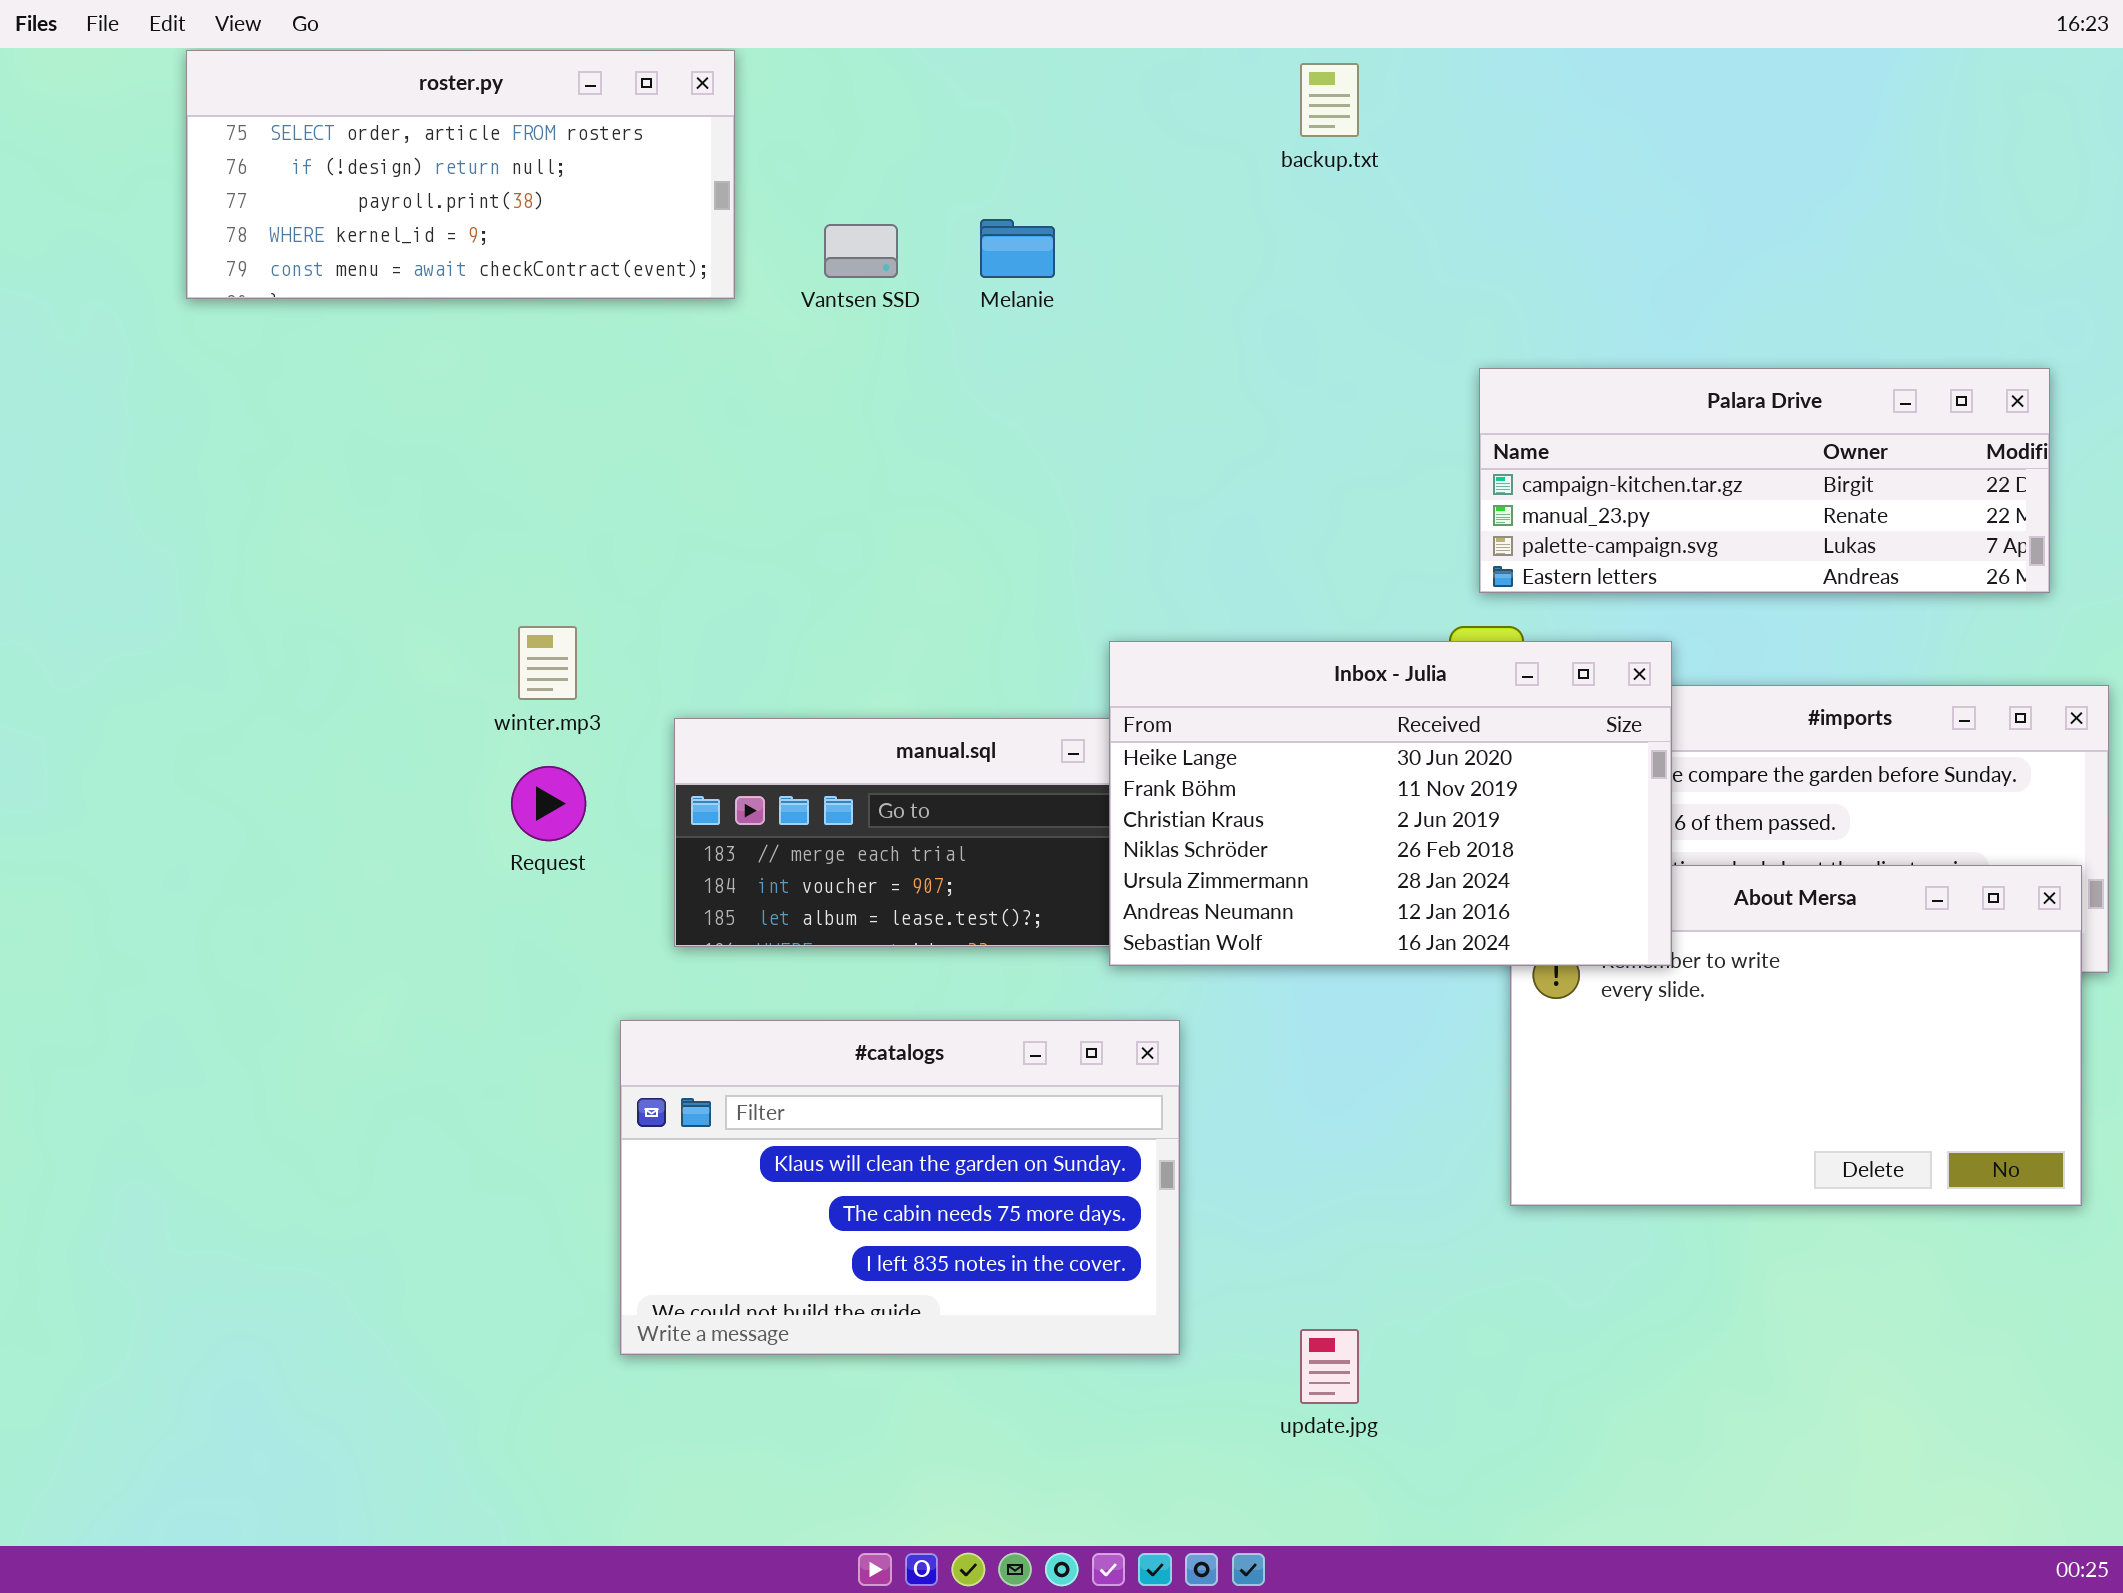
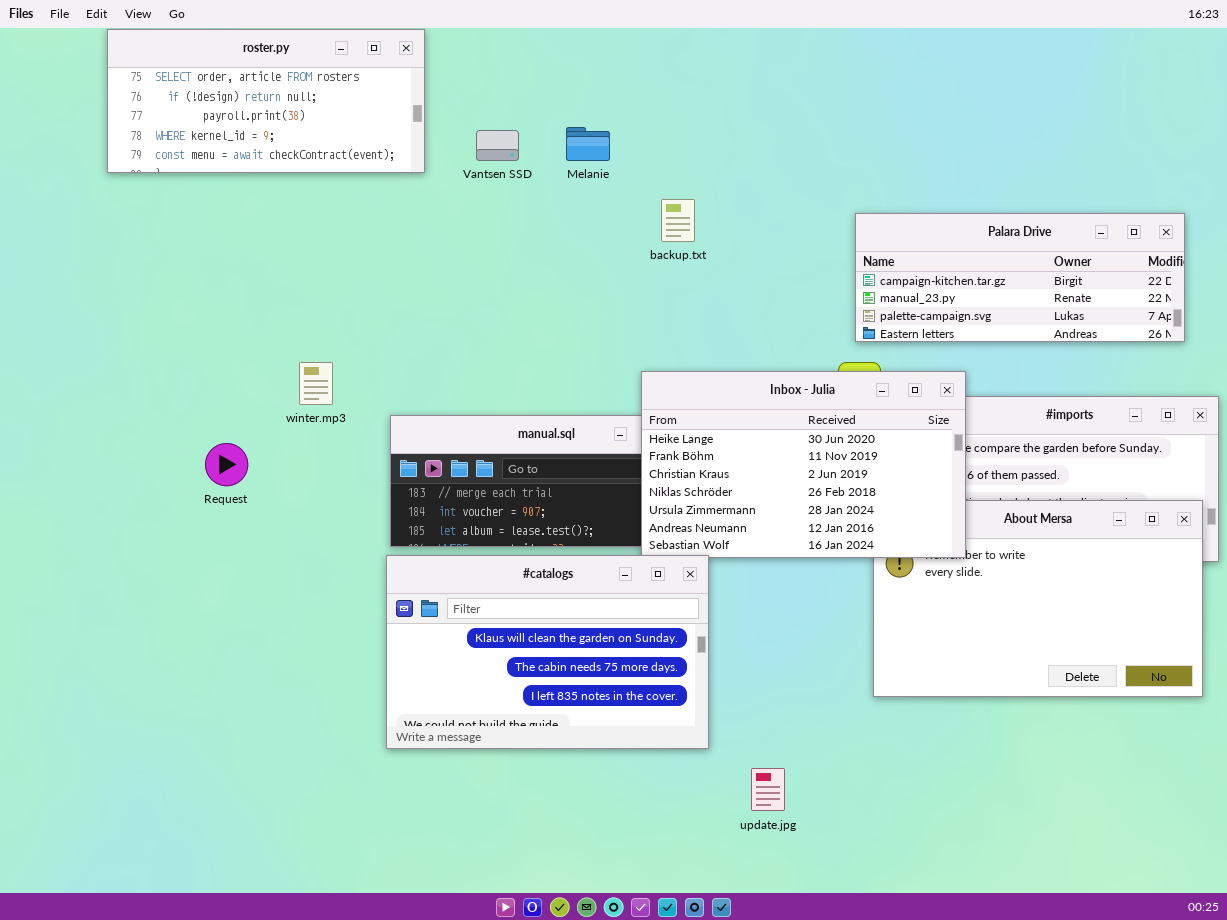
backup.txt: [1300,63,1359,137] -> [661,199,695,242], moved
Request: [511,766,586,841] -> [205,443,248,486], moved
#catalogs: [620,1020,1180,1355] -> [386,555,709,749], moved

